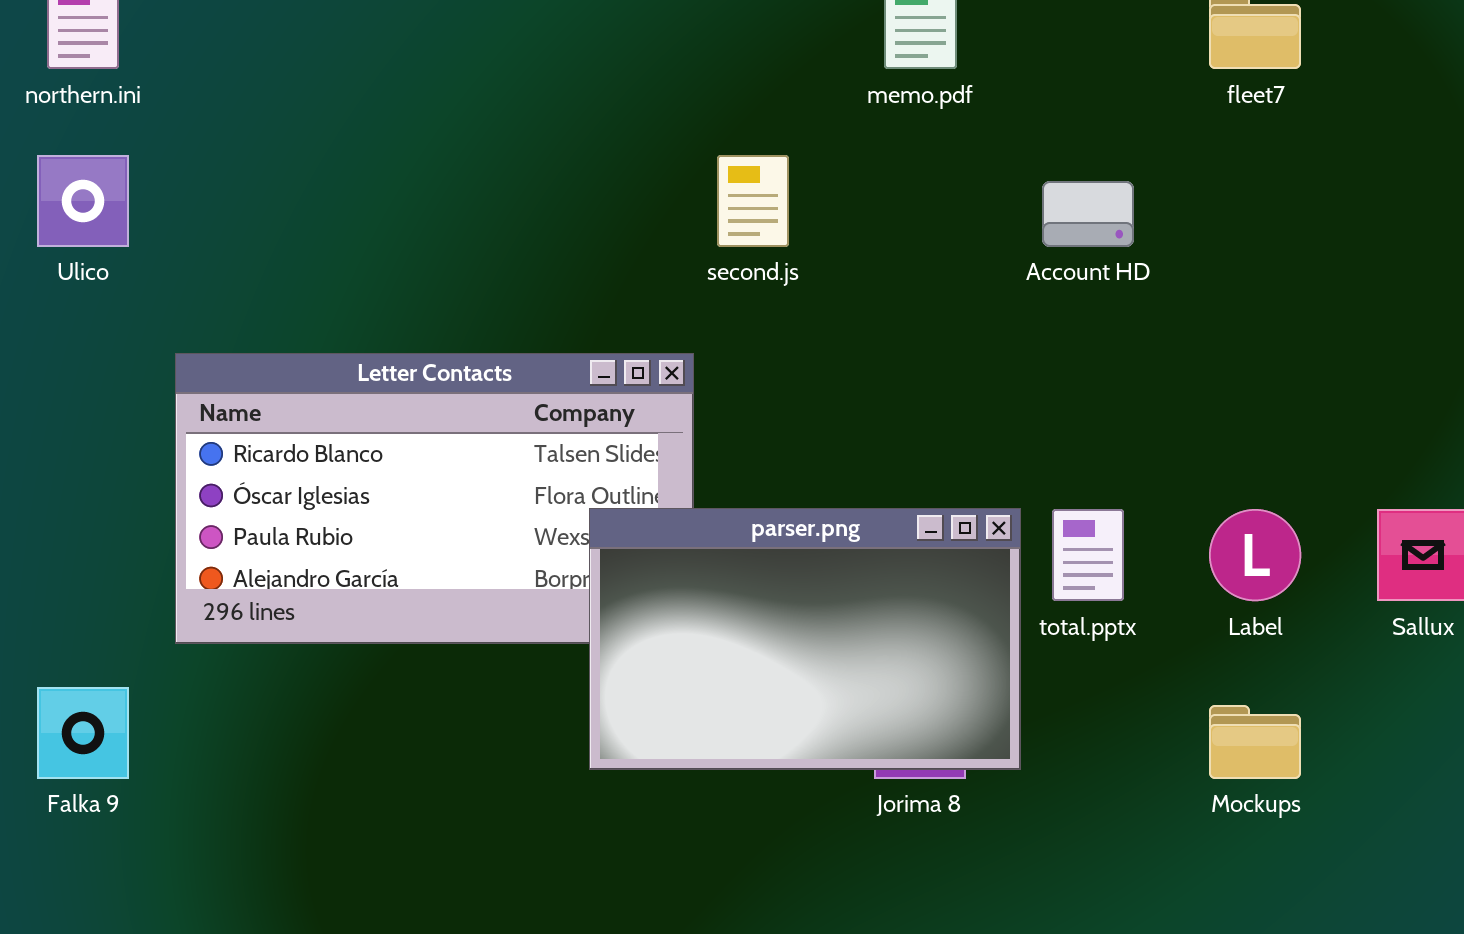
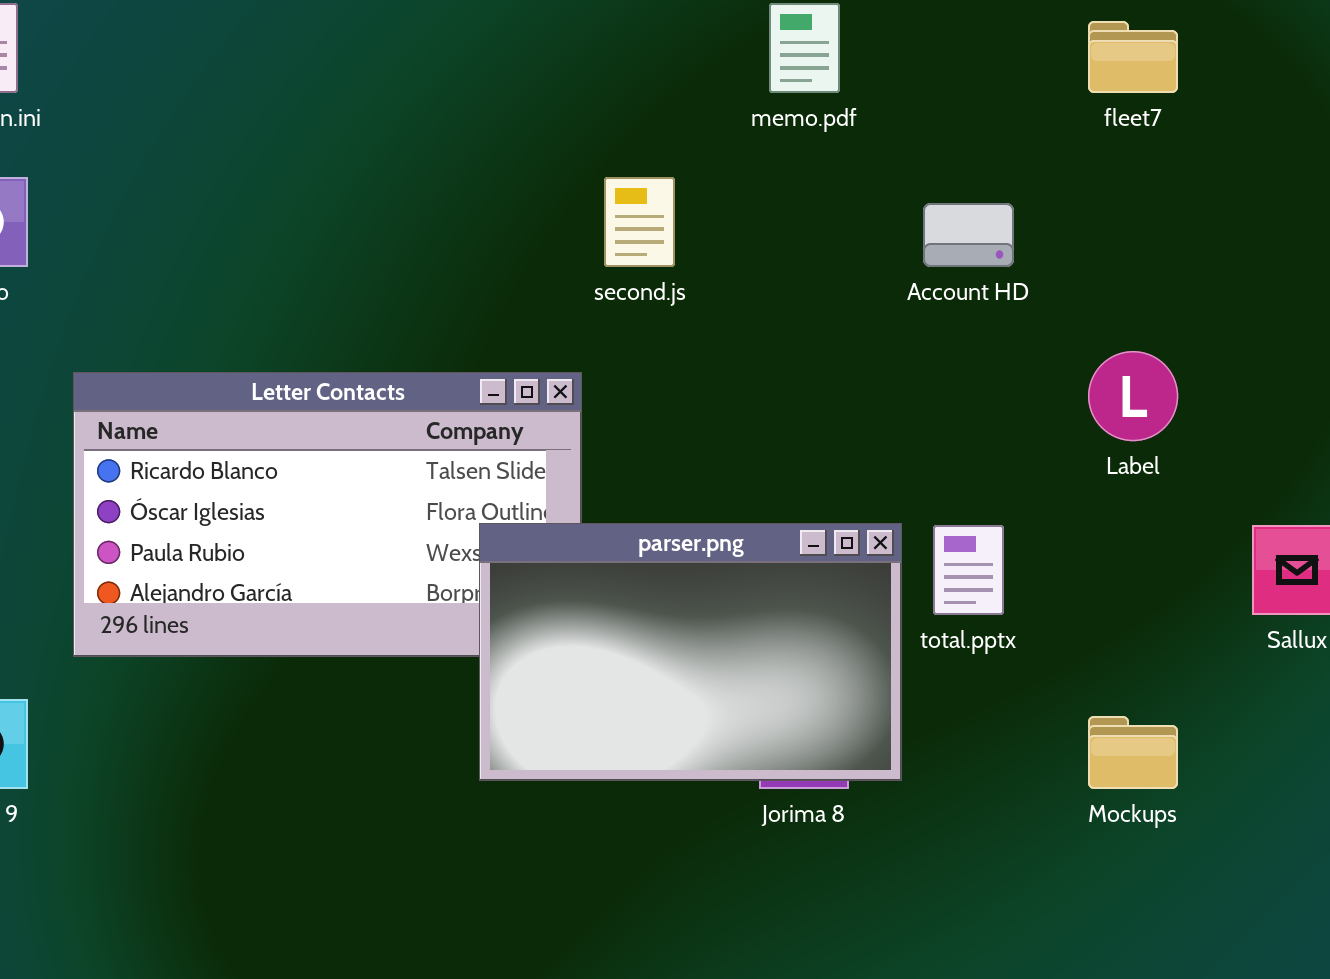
Label: [1209,509,1301,601] -> [1088,351,1178,441], moved

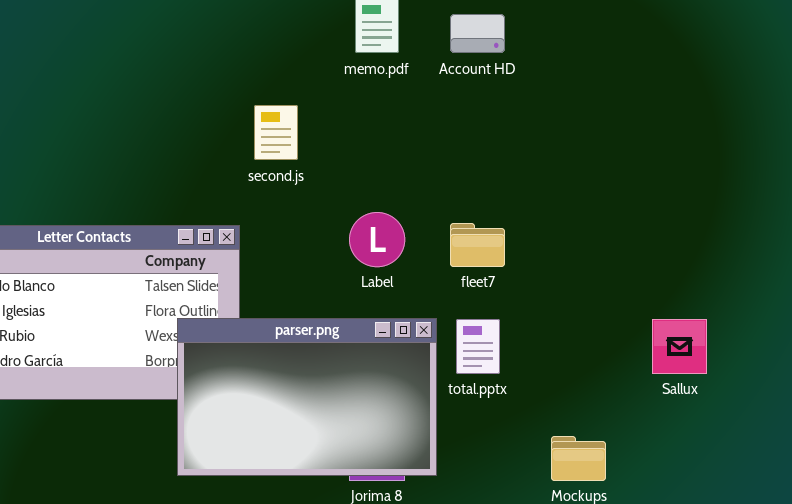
fleet7: [1088,21,1178,93] -> [450,223,505,267], moved
Account HD: [923,203,1014,267] -> [450,14,505,53], moved
Label: [1088,351,1178,441] -> [349,212,405,267], moved

